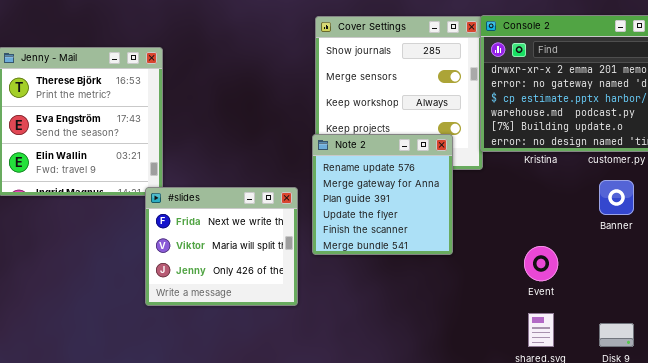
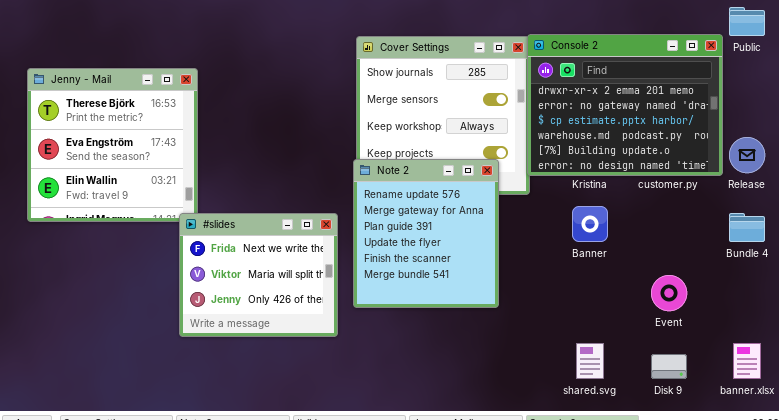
Note 2: [312,134,453,255] -> [353,159,499,308], resized
Banner: [599,180,634,215] -> [572,206,608,242], moved
Event: [524,246,558,281] -> [651,275,687,311], moved

